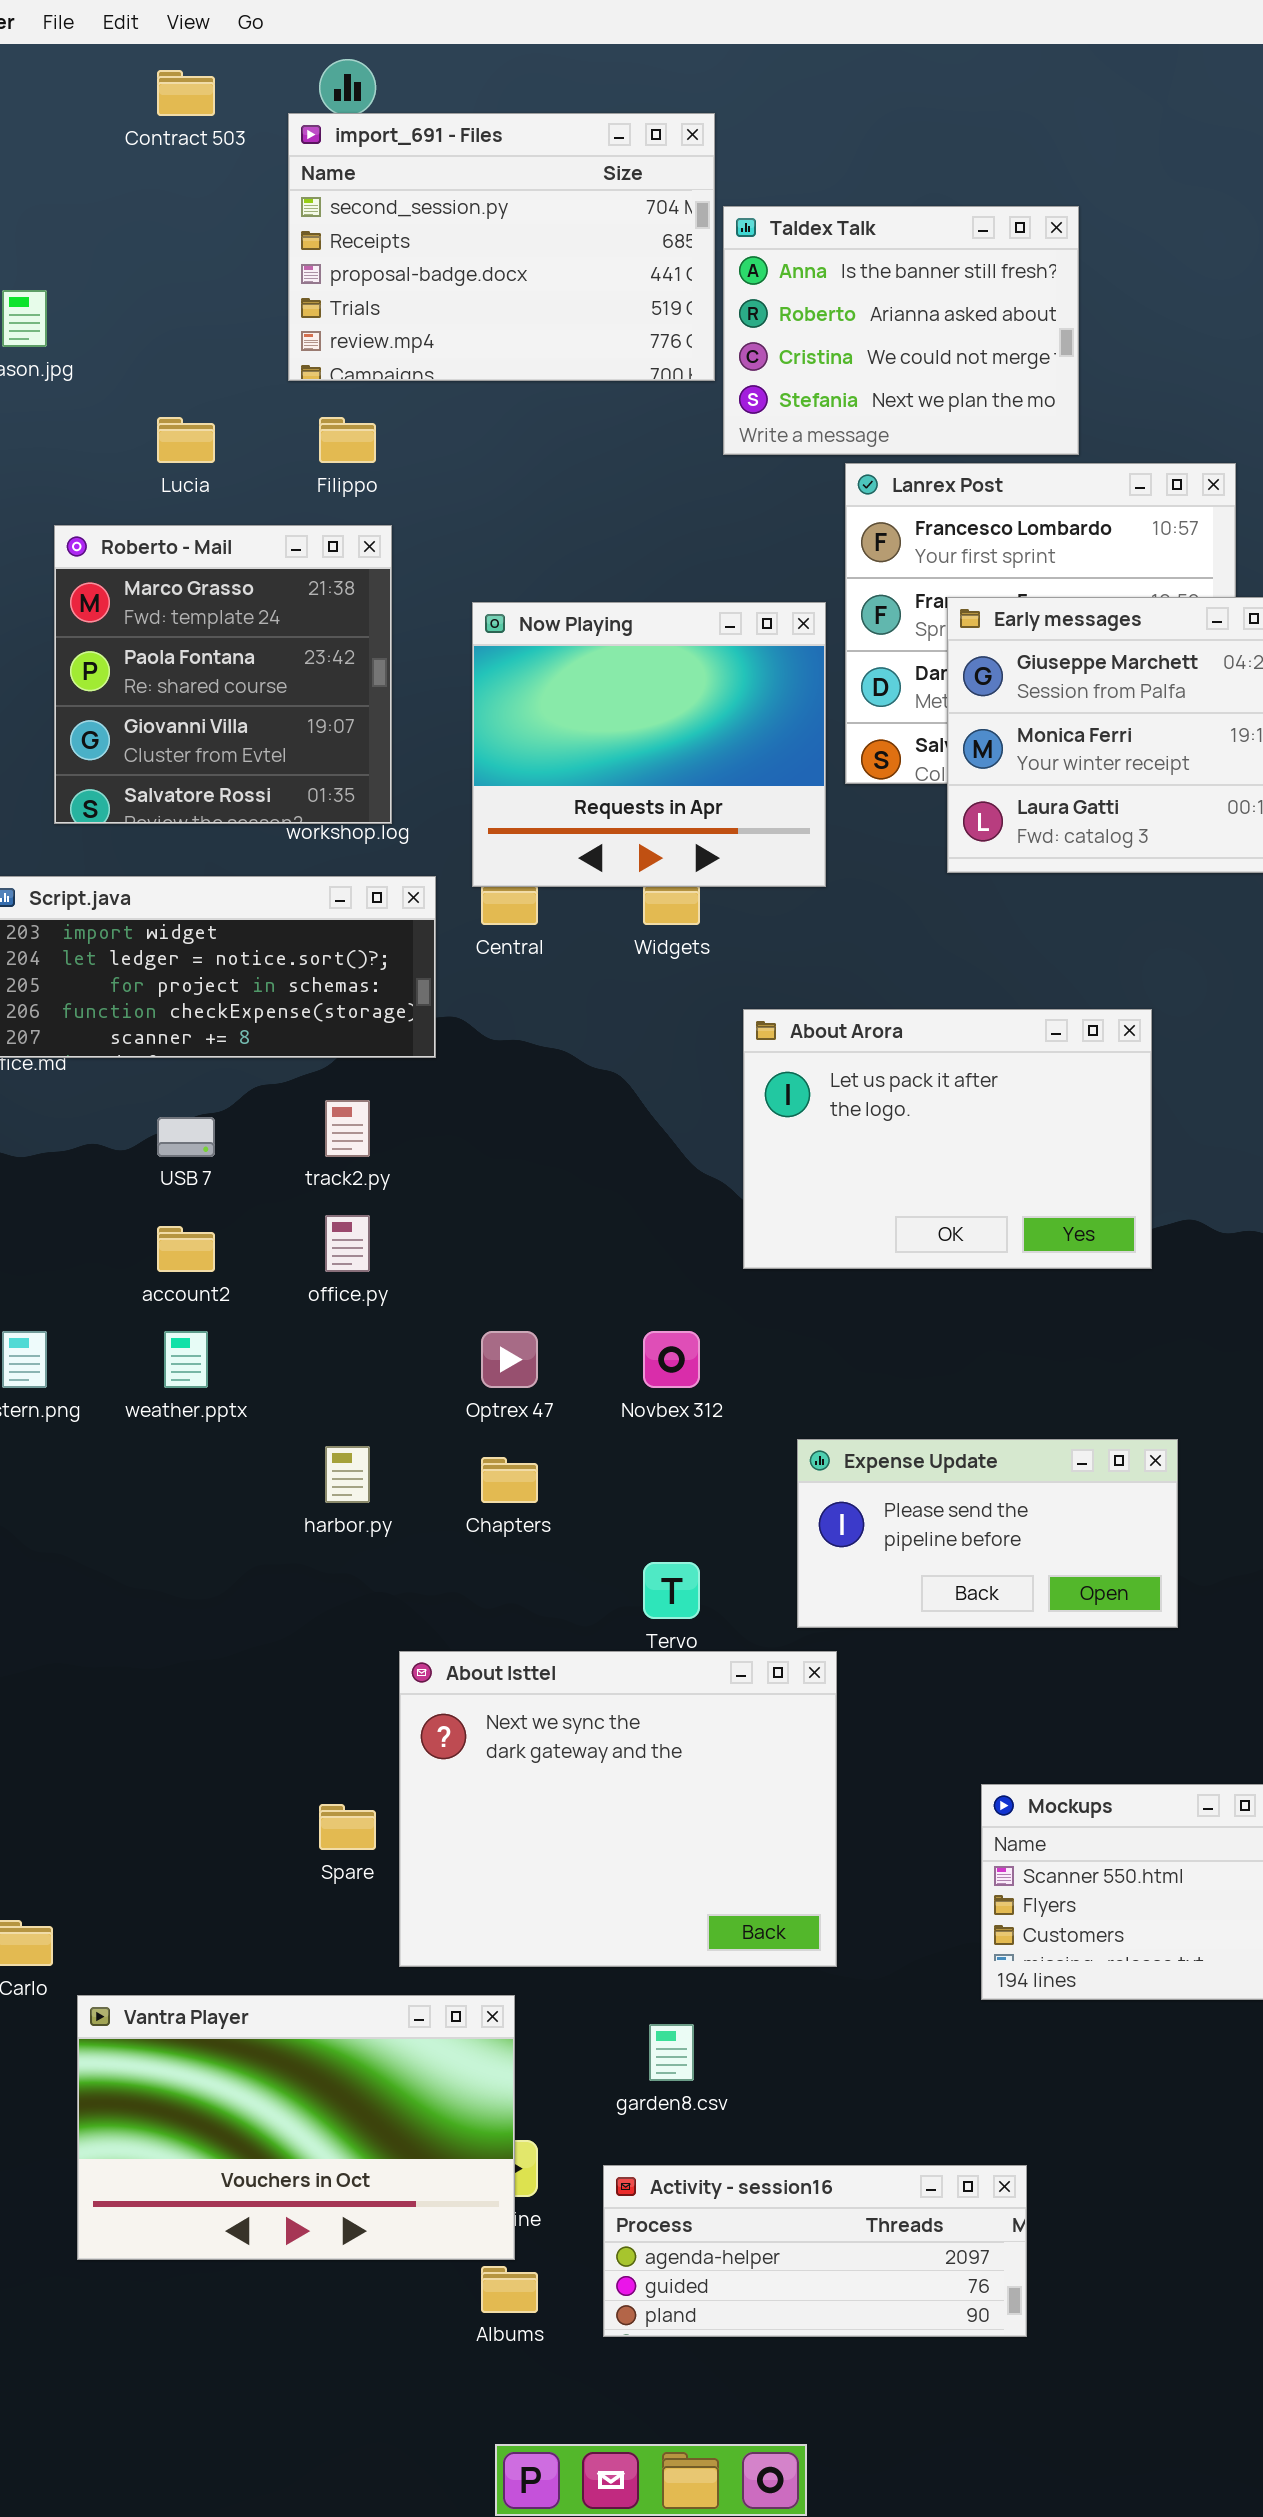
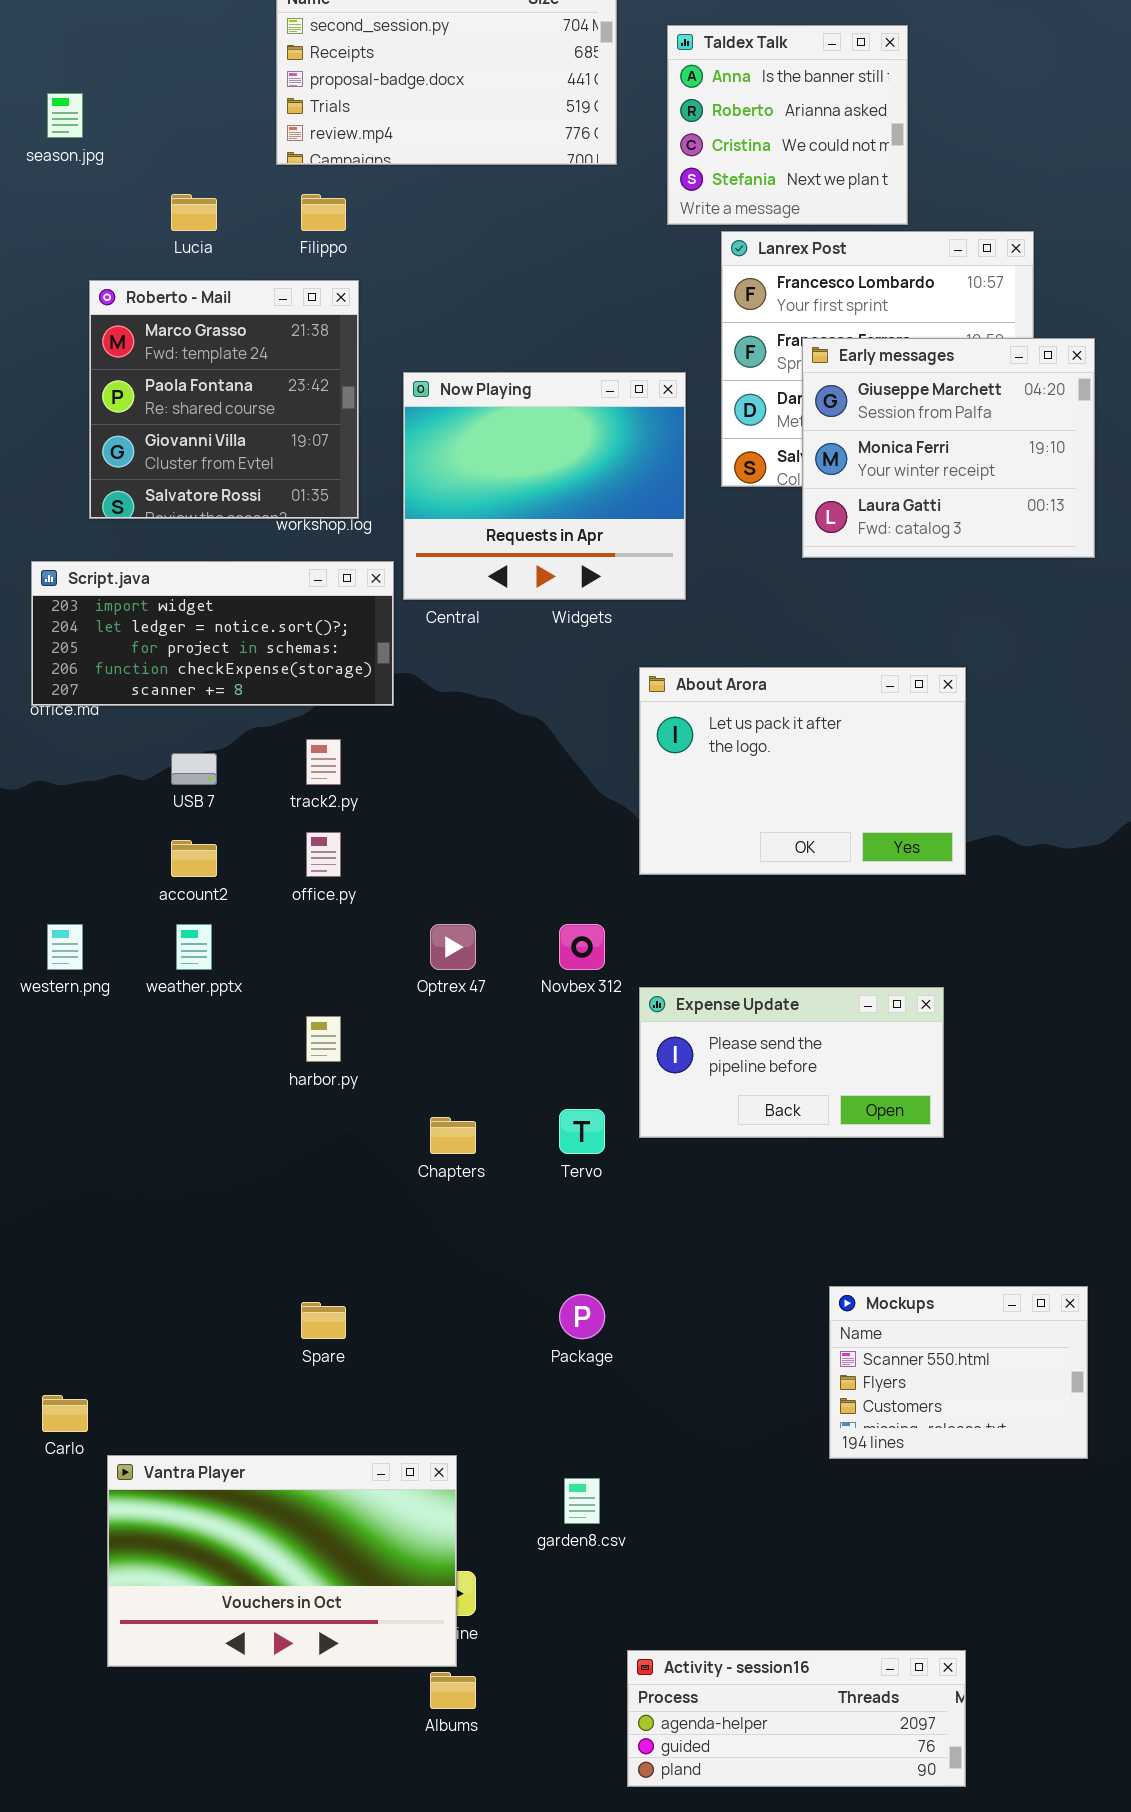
Taldex Talk: [723,206,1079,455] -> [667,25,908,225], resized
Now Playing: [472,602,826,887] -> [403,372,686,600], moved
Expense Update: [797,1439,1178,1628] -> [639,987,944,1138], moved
Chapters: [481,1457,538,1503] -> [430,1117,476,1154], moved
About Isttel: [399,1651,837,1967] -> none, closed
Activity - session16: [603,2165,1027,2337] -> [627,1650,966,1787], moved

